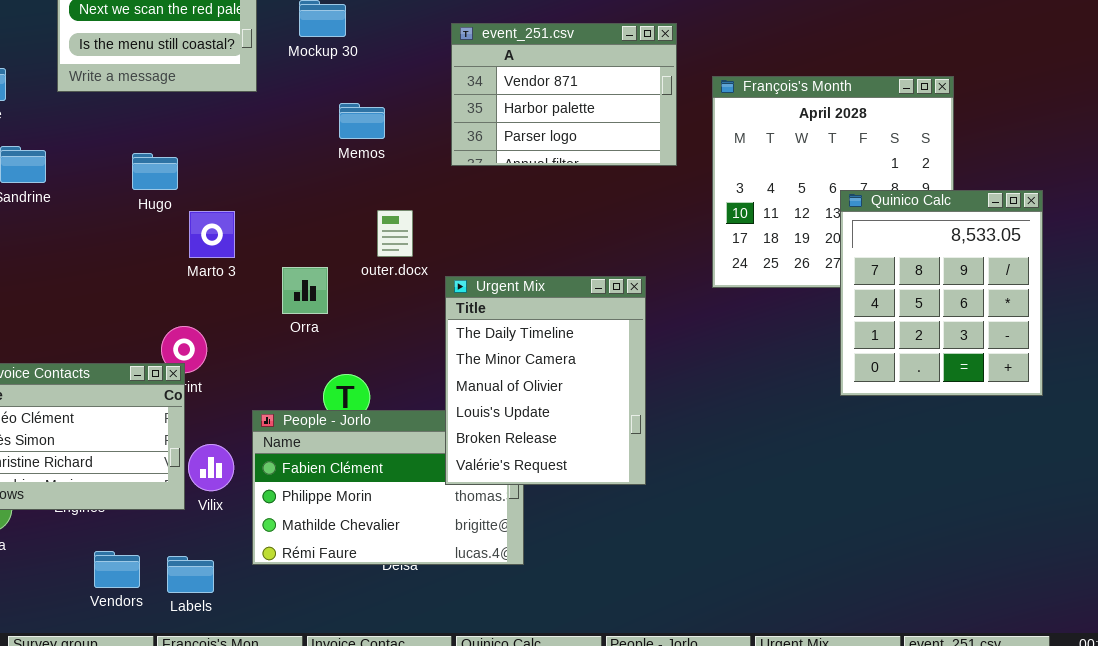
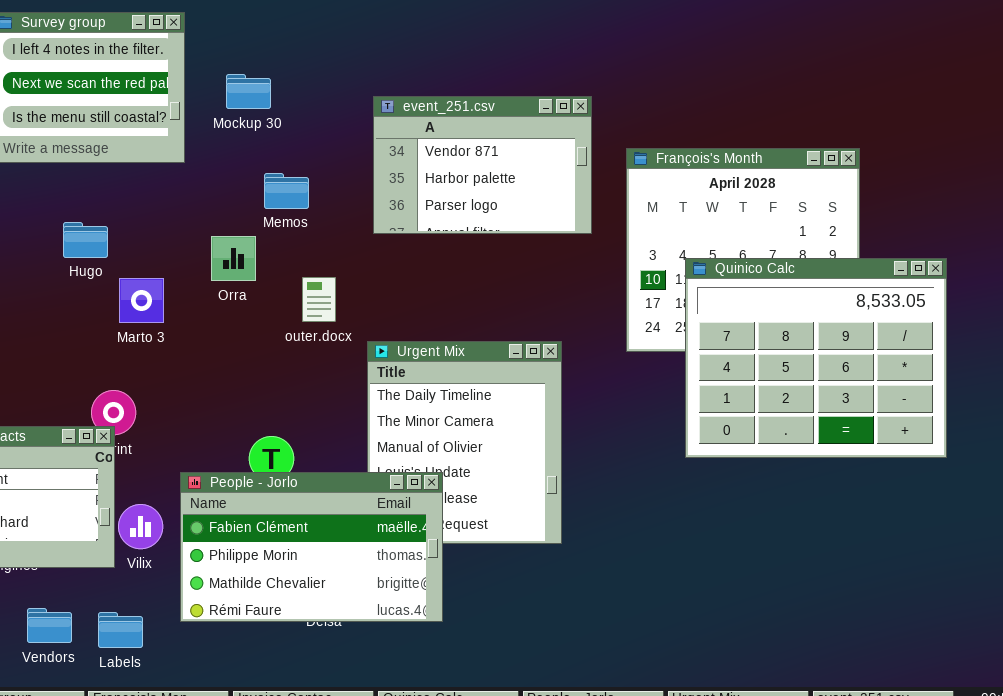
Quinico Calc: [840,190,1043,396] -> [685,258,947,458], resized
Orra: [282,267,328,314] -> [211,236,256,281], moved
People - Jorlo: [252,410,524,565] -> [180,472,443,622], raised

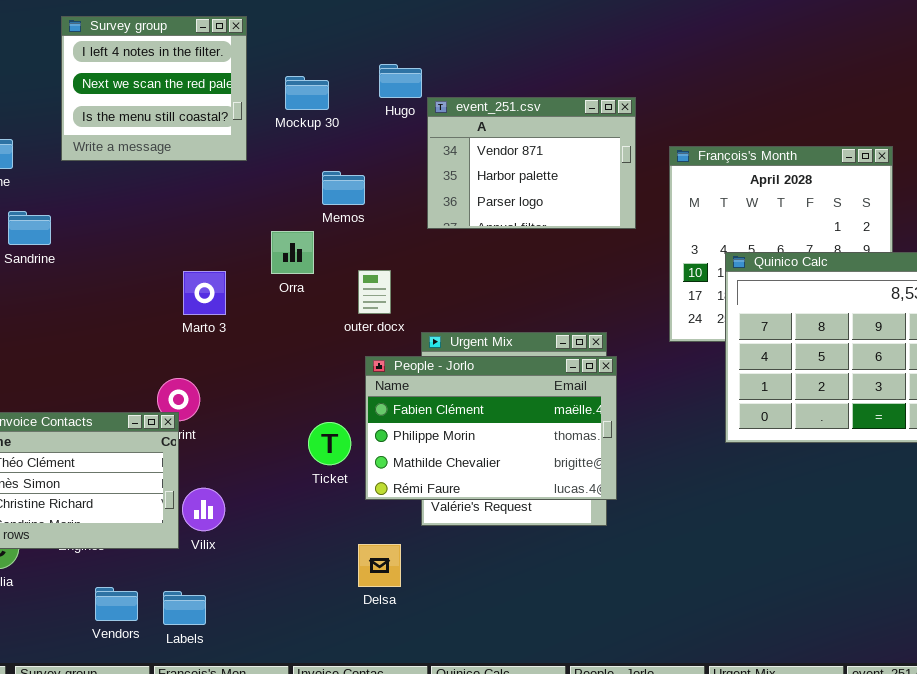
Hugo: [63,222,108,258] -> [379,64,422,98], moved
People - Jorlo: [180,472,443,622] -> [365,356,617,500], moved

